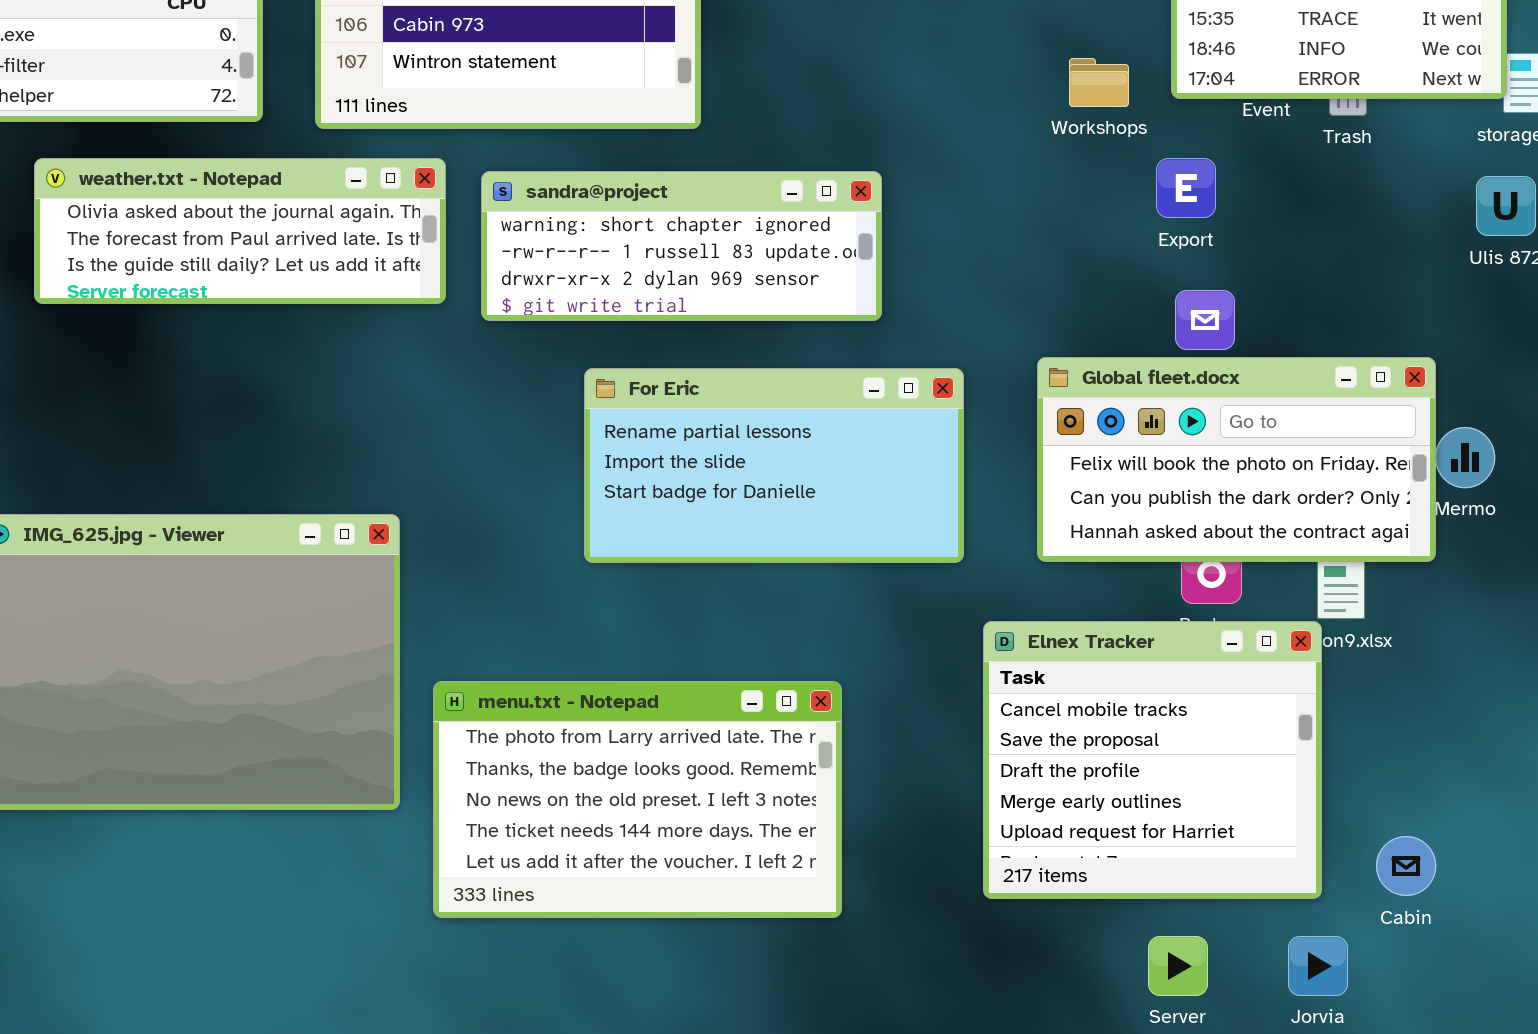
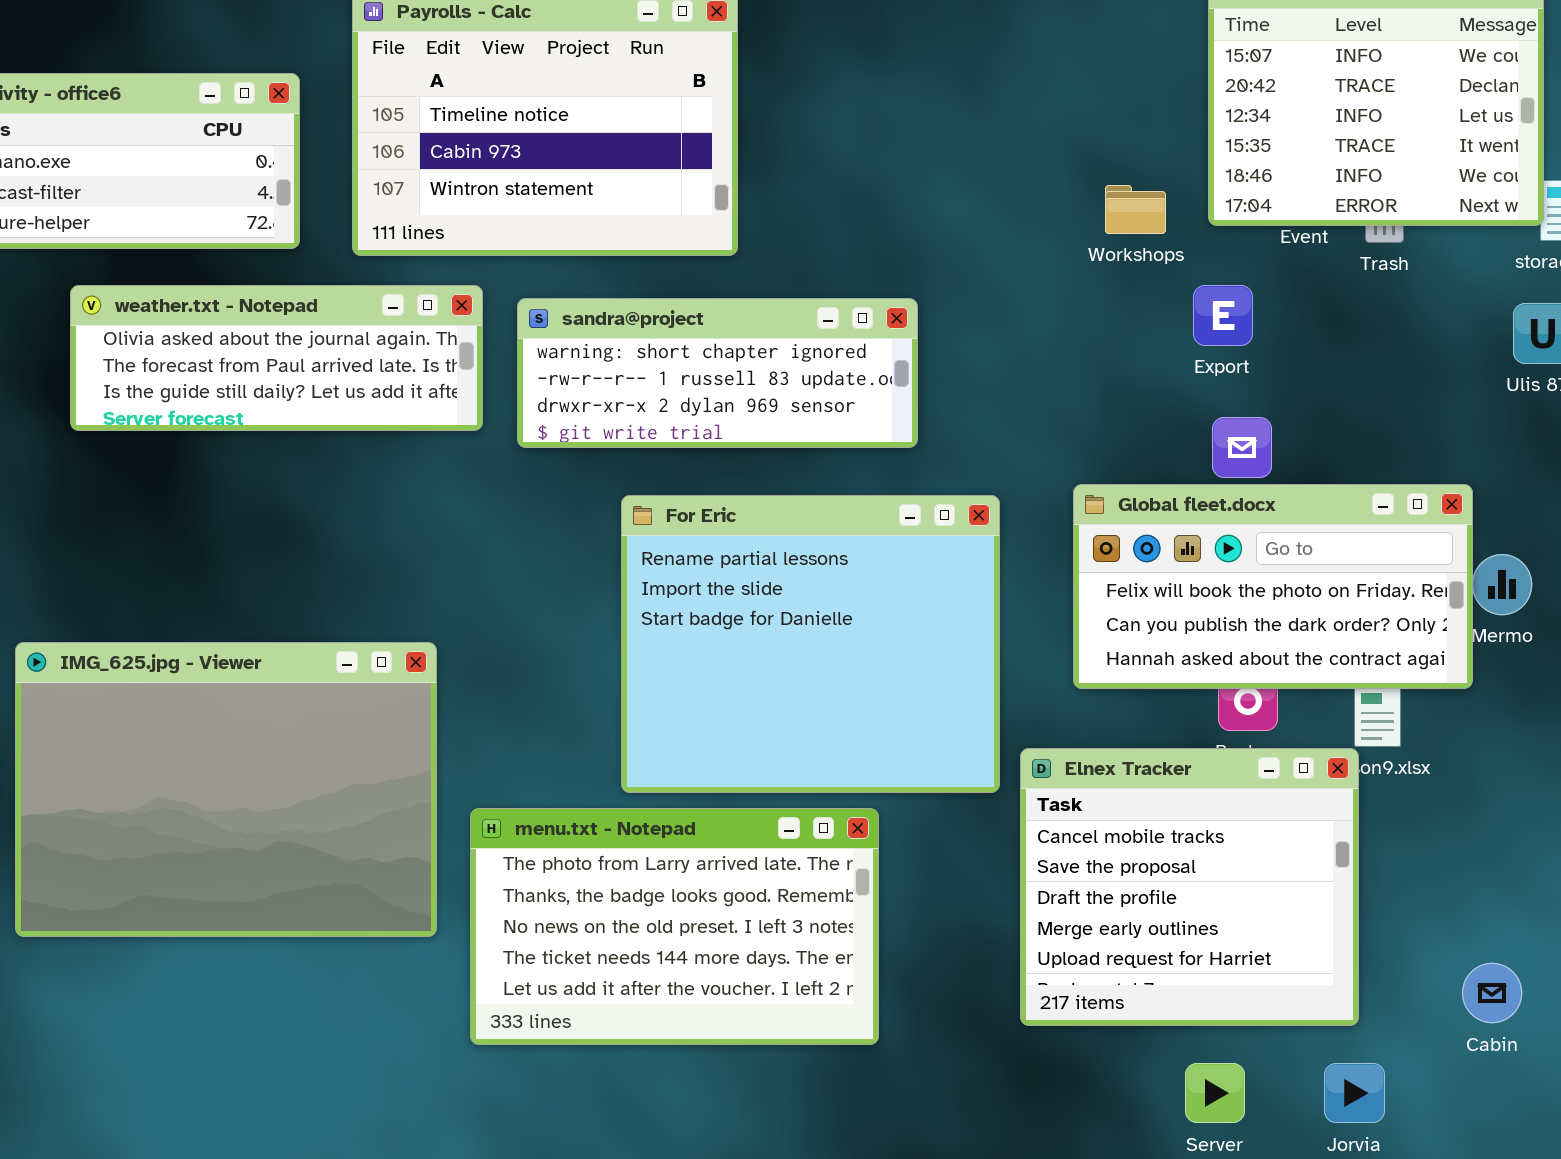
For Eric: [584,368,964,563] -> [621,495,1000,793], resized
Cabin: [1376,836,1436,896] -> [1462,963,1522,1023], moved

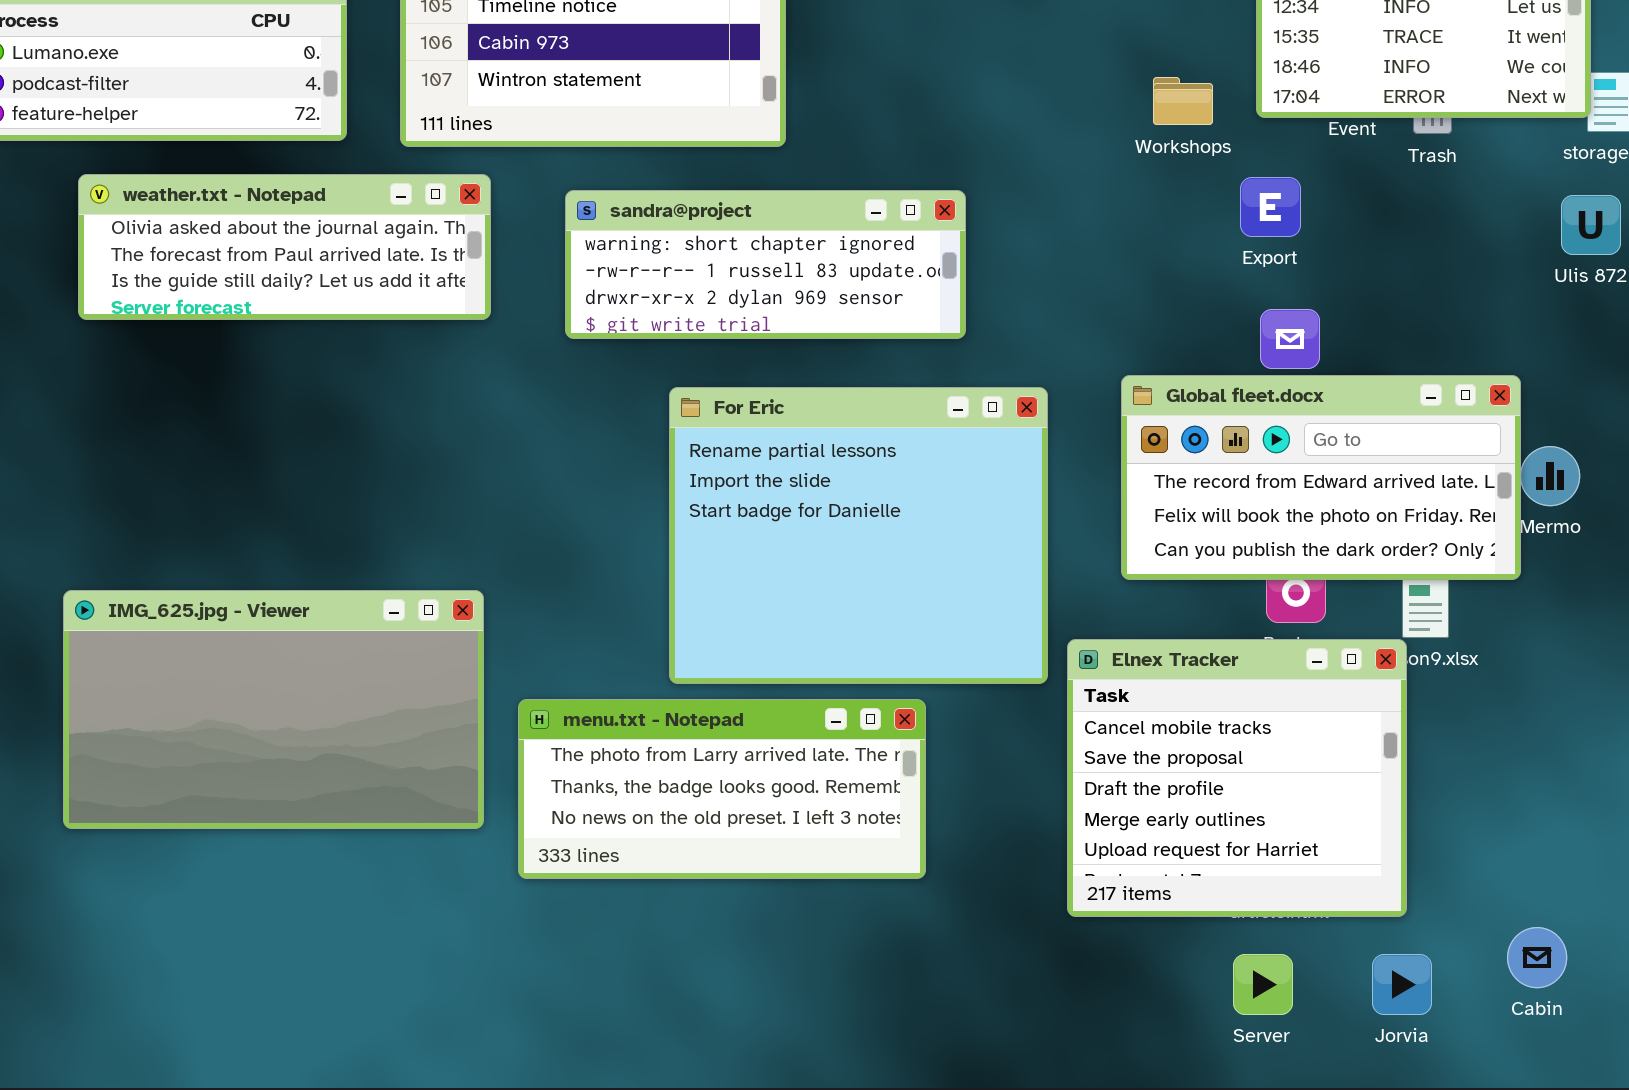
weather.txt - Notepad: [70,285,483,431] -> [78,174,491,320], moved
Global fleet.docx: [1073,484,1473,689] -> [1121,375,1521,580], scrolled up 1 row
IMG_625.jpg - Viewer: [15,642,437,937] -> [63,590,484,829], resized
menu.txt - Notepad: [470,808,879,1045] -> [518,699,926,879], resized
Cabin: [1462,963,1522,1023] -> [1507,927,1567,988], moved

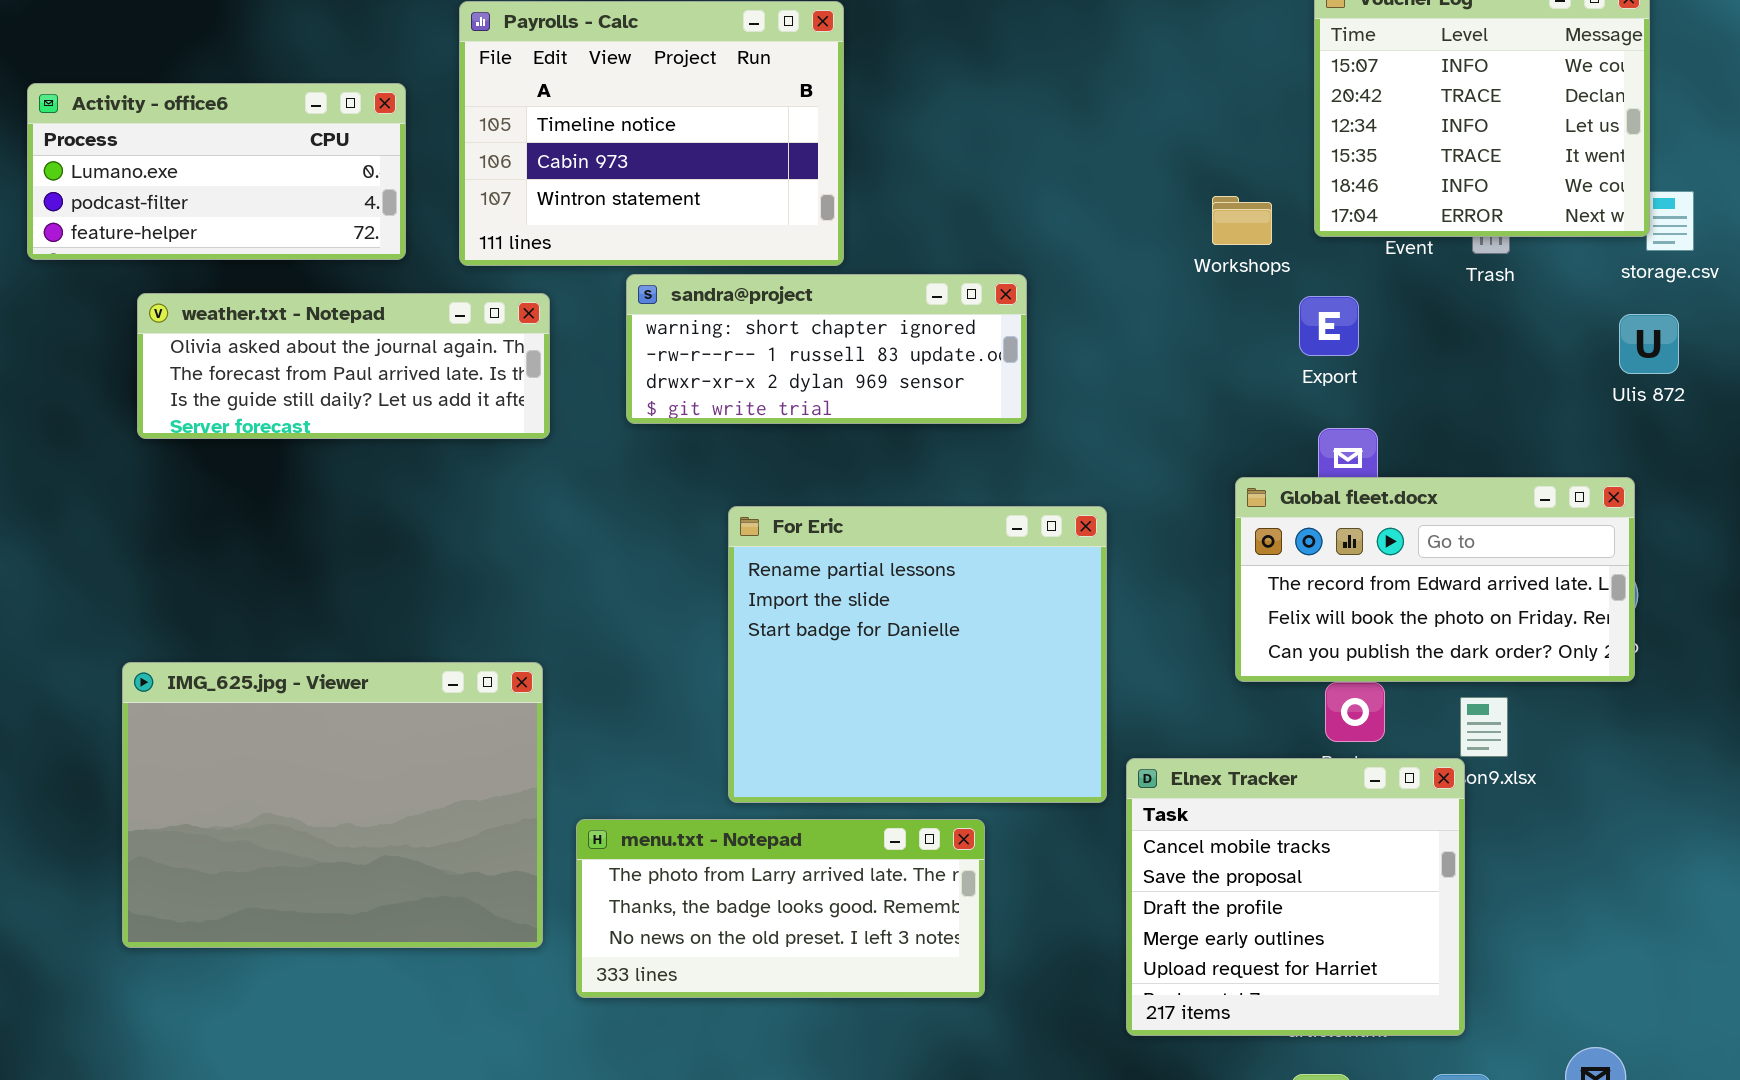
sandra@project: [565,190,966,339] -> [626,274,1027,424], moved
Global fleet.docx: [1121,375,1521,580] -> [1235,477,1635,682], moved
IMG_625.jpg - Viewer: [63,590,484,829] -> [122,662,543,948], resized

